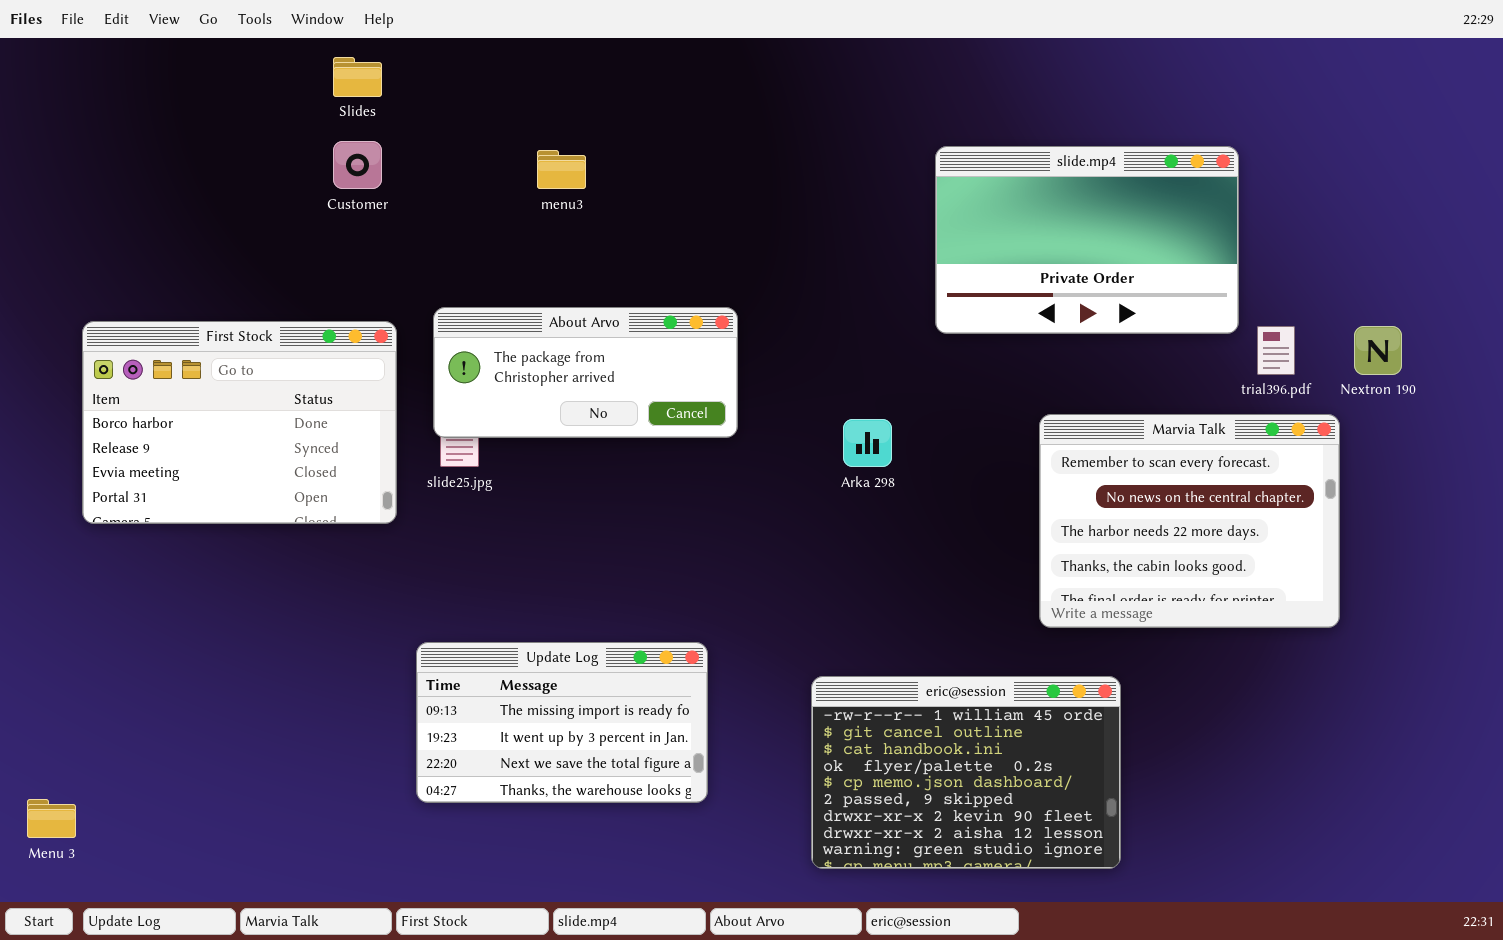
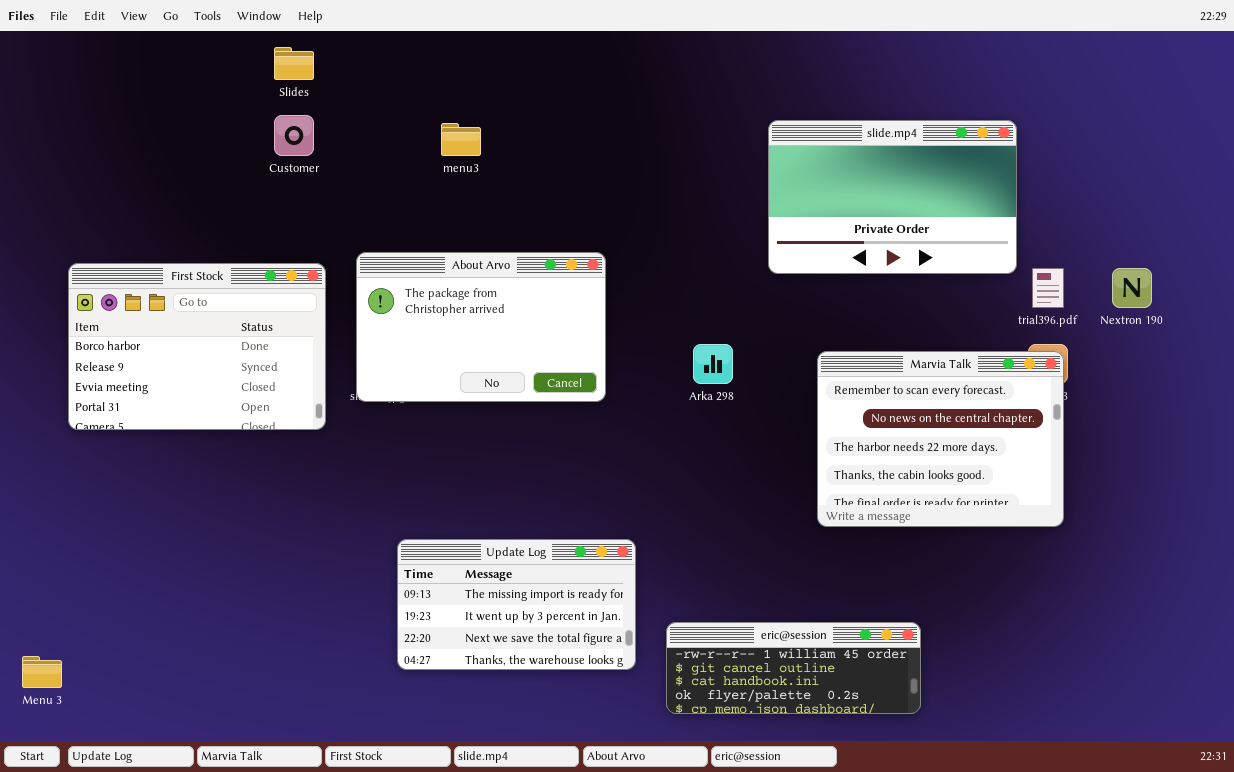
About Arvo: [433,307,738,438] -> [356,252,606,402], resized
Marvia Talk: [1039,414,1340,628] -> [817,351,1064,527], moved
Update Log: [416,642,708,803] -> [397,539,636,670], moved
eric@session: [811,676,1121,869] -> [666,622,921,714], resized

